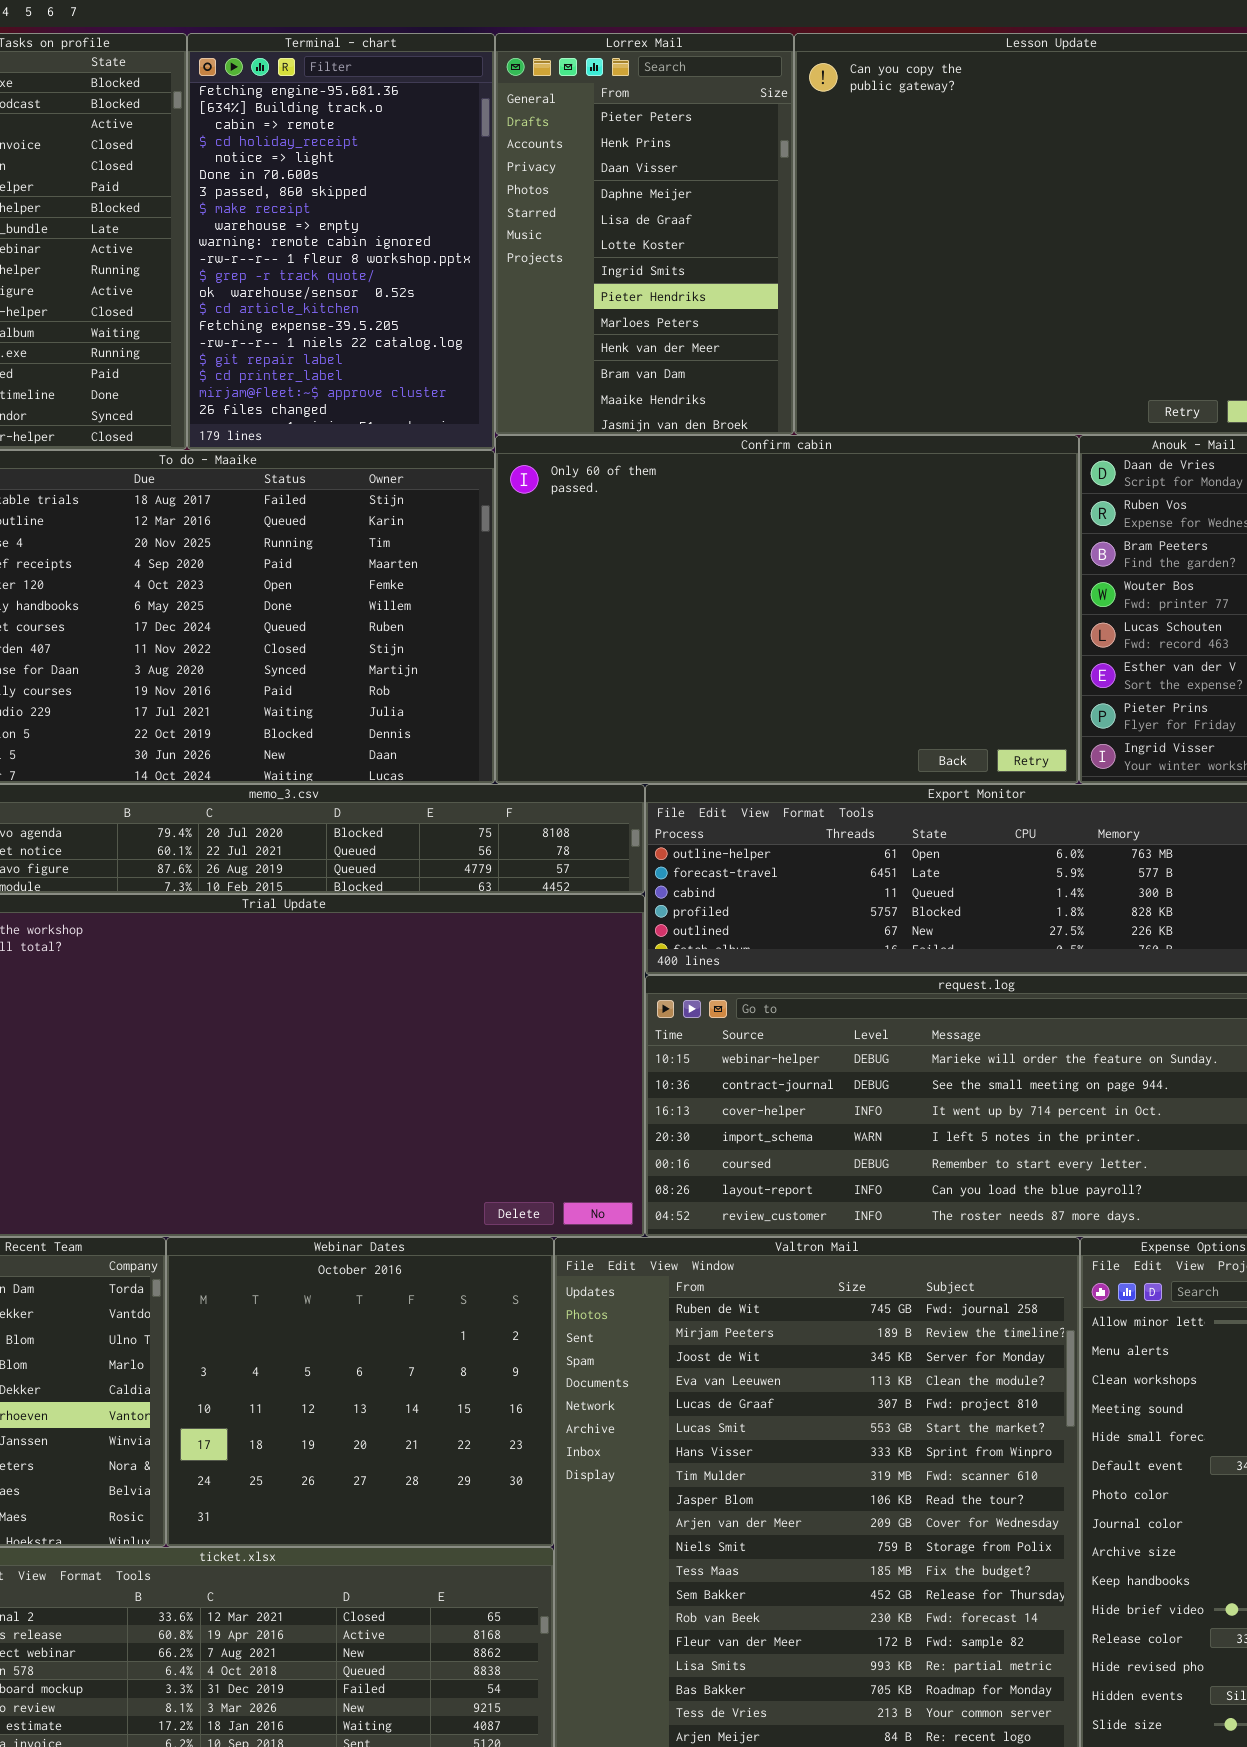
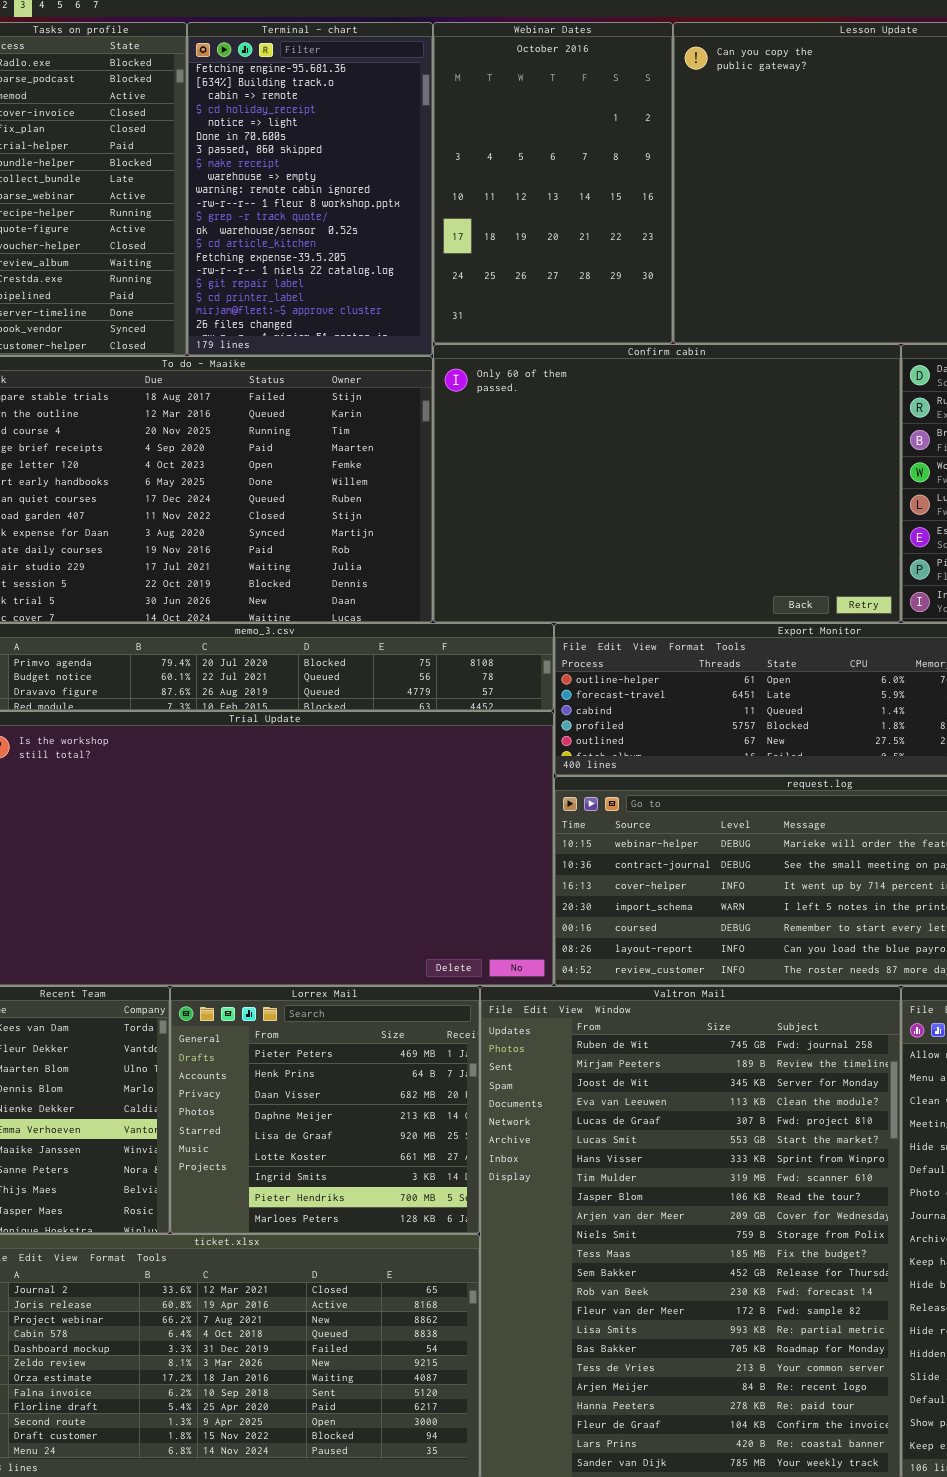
Lorrex Mail: [495,33,794,435] -> [170,986,480,1234], moved, resized
Webinar Dates: [166,1237,554,1547] -> [433,22,673,344], moved, resized

